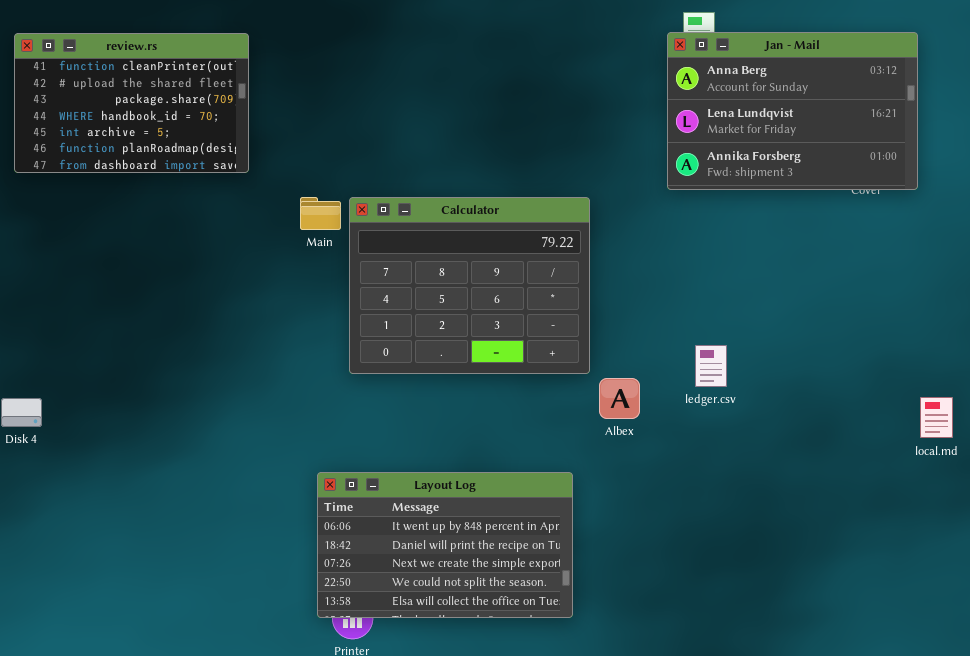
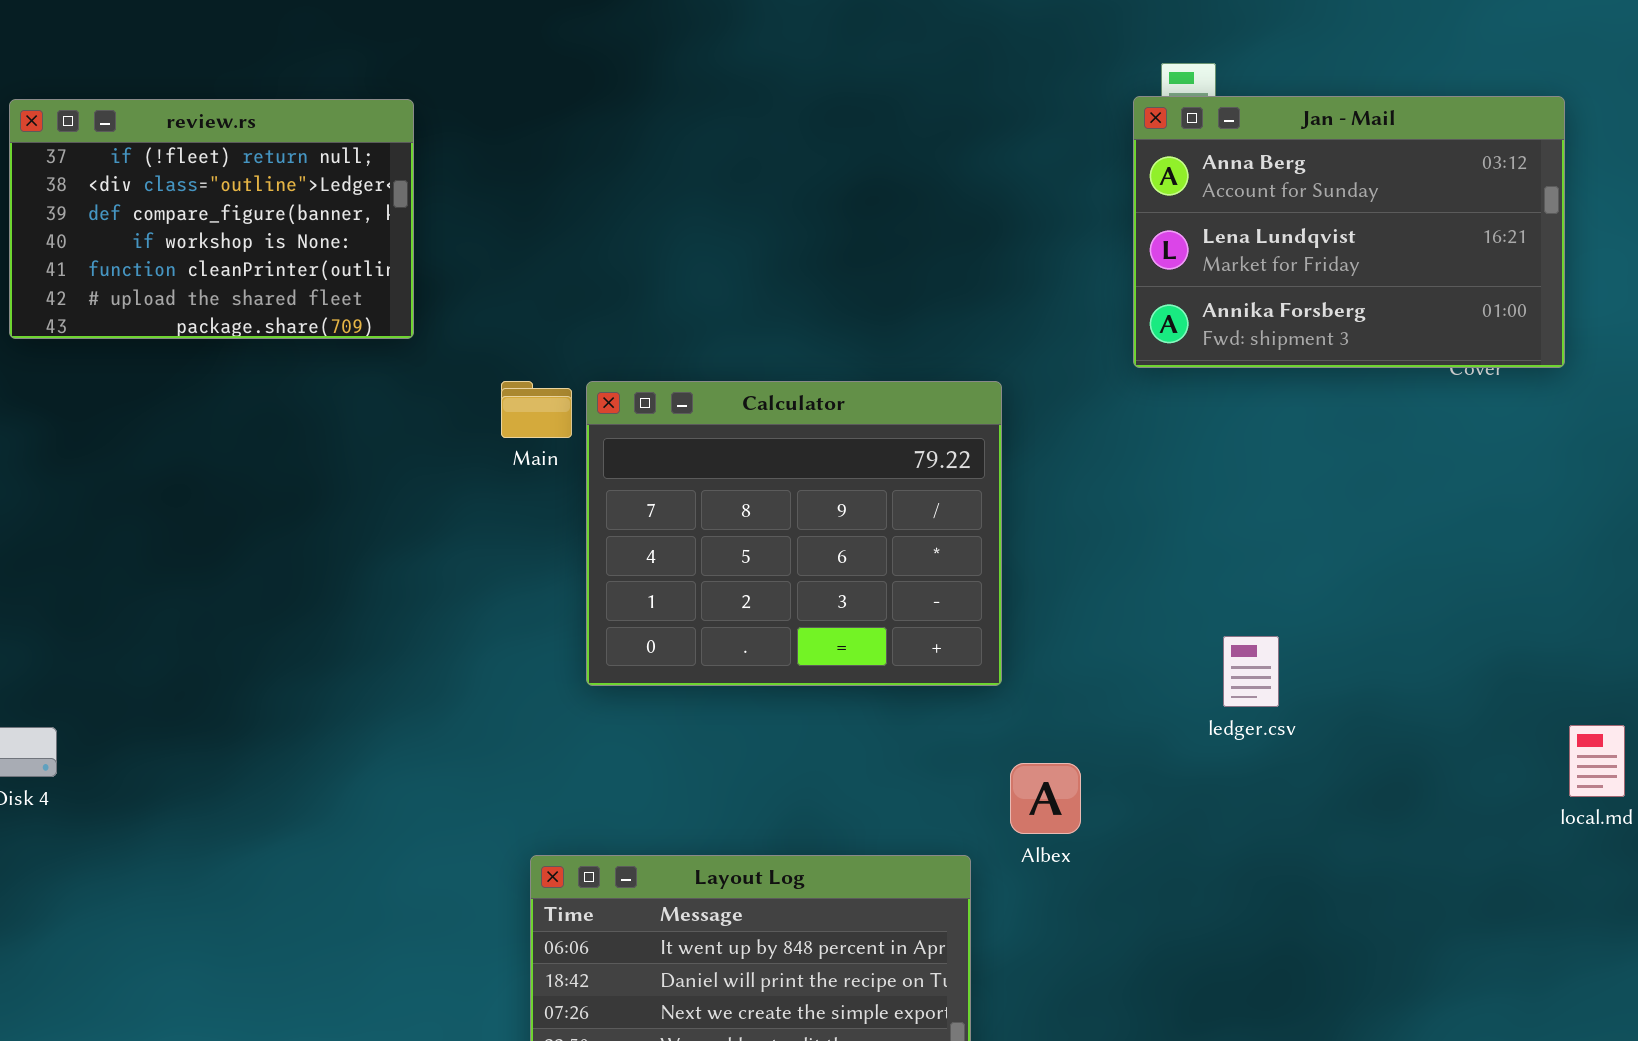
review.rs: [14,33,249,173] -> [9,99,414,339], scrolled up 4 rows
ledger.csv: [695,345,727,387] -> [1223,636,1279,707], moved
Albex: [599,378,640,419] -> [1010,763,1081,834], moved

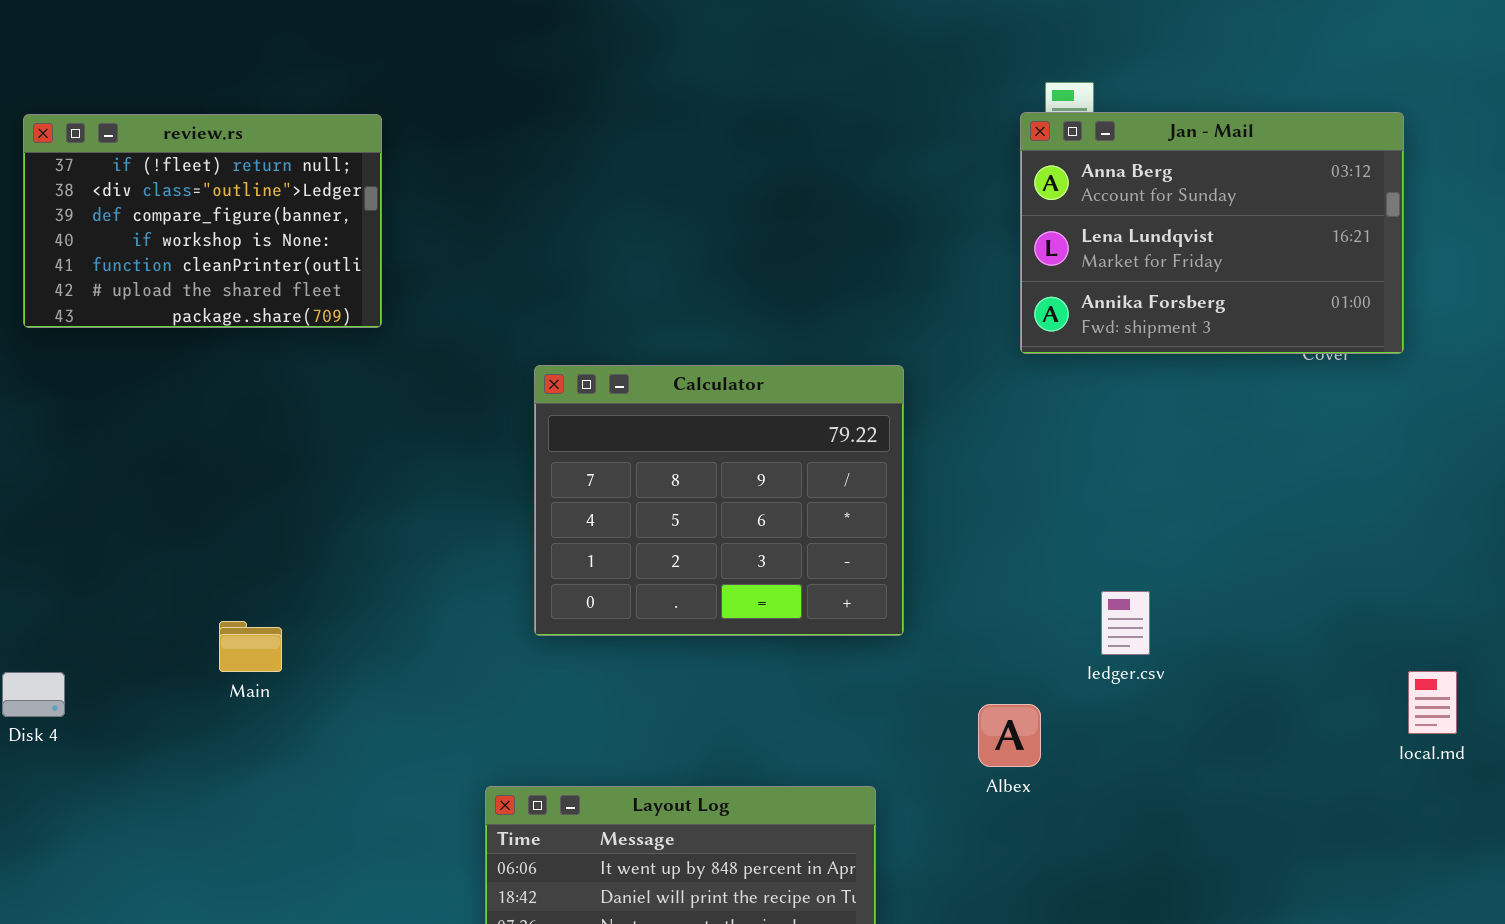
Main: [501,381,572,438] -> [219,621,282,672], moved
Albex: [1010,763,1081,834] -> [978,704,1041,767], moved

